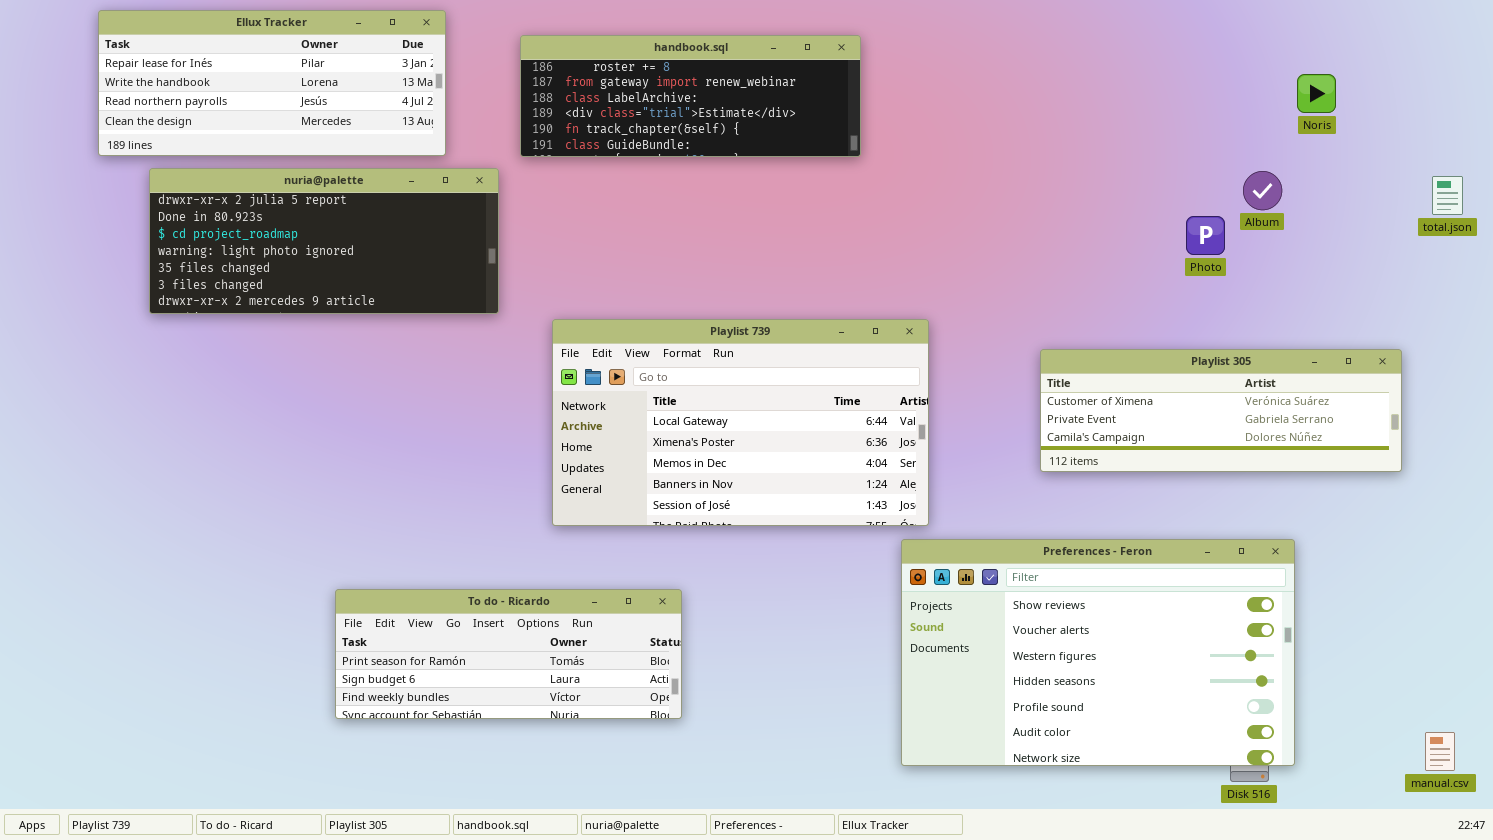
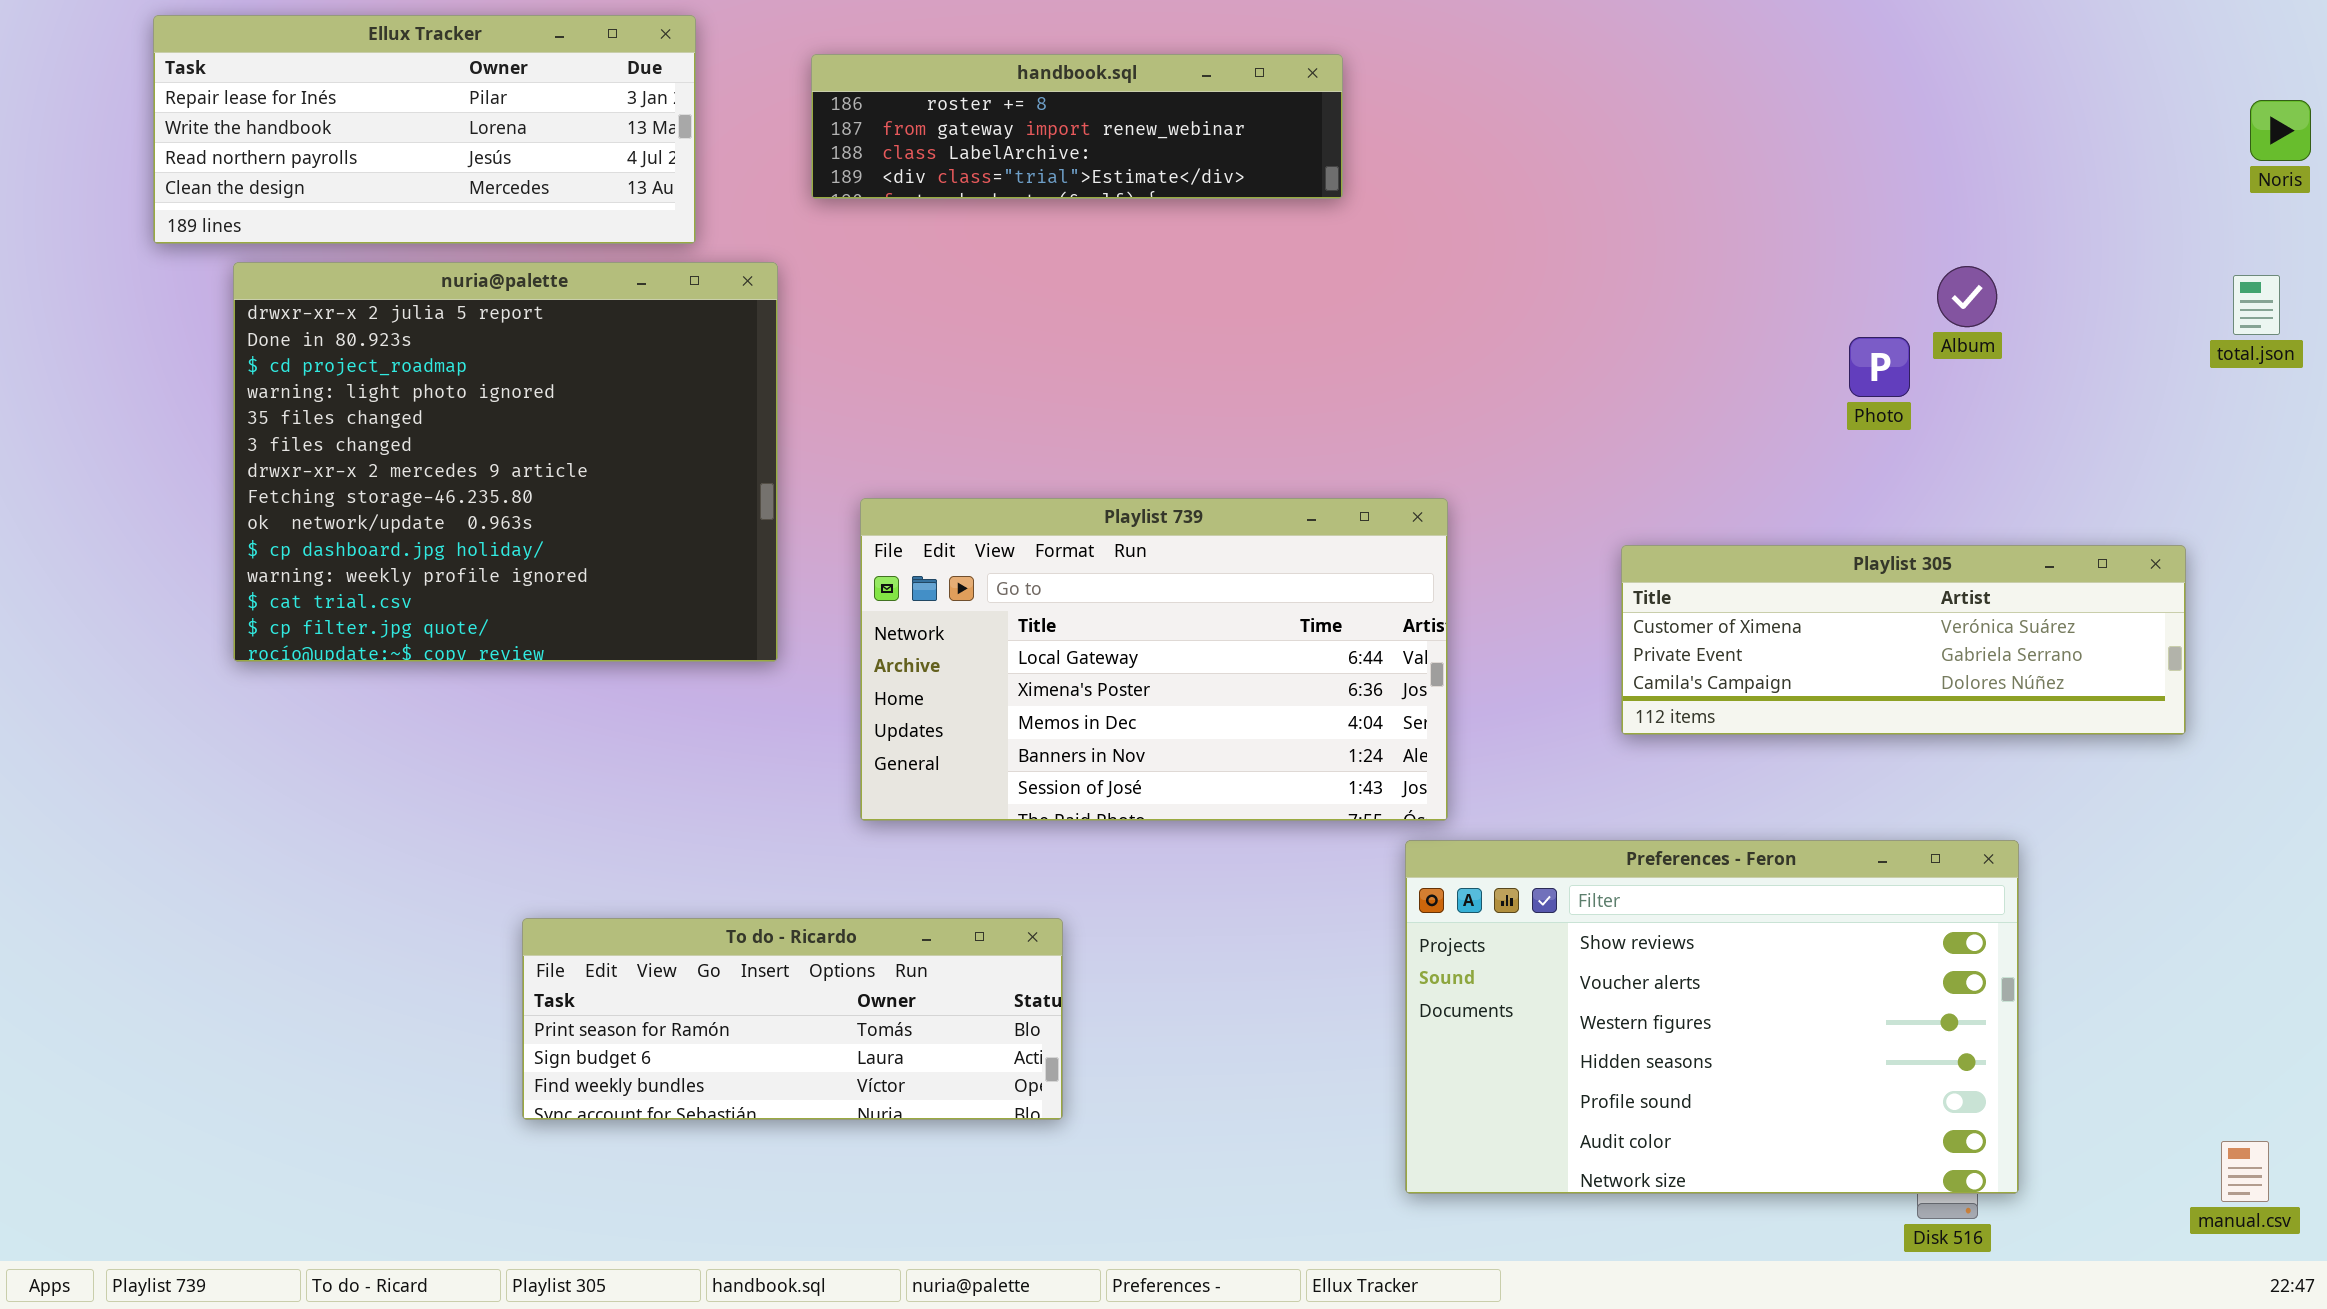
handbook.sql: [520,35,861,157] -> [811,54,1343,199], resized
Noris: [1297,74,1336,113] -> [2250,100,2311,161], moved
nuria@palette: [149,168,499,314] -> [233,262,778,662], resized

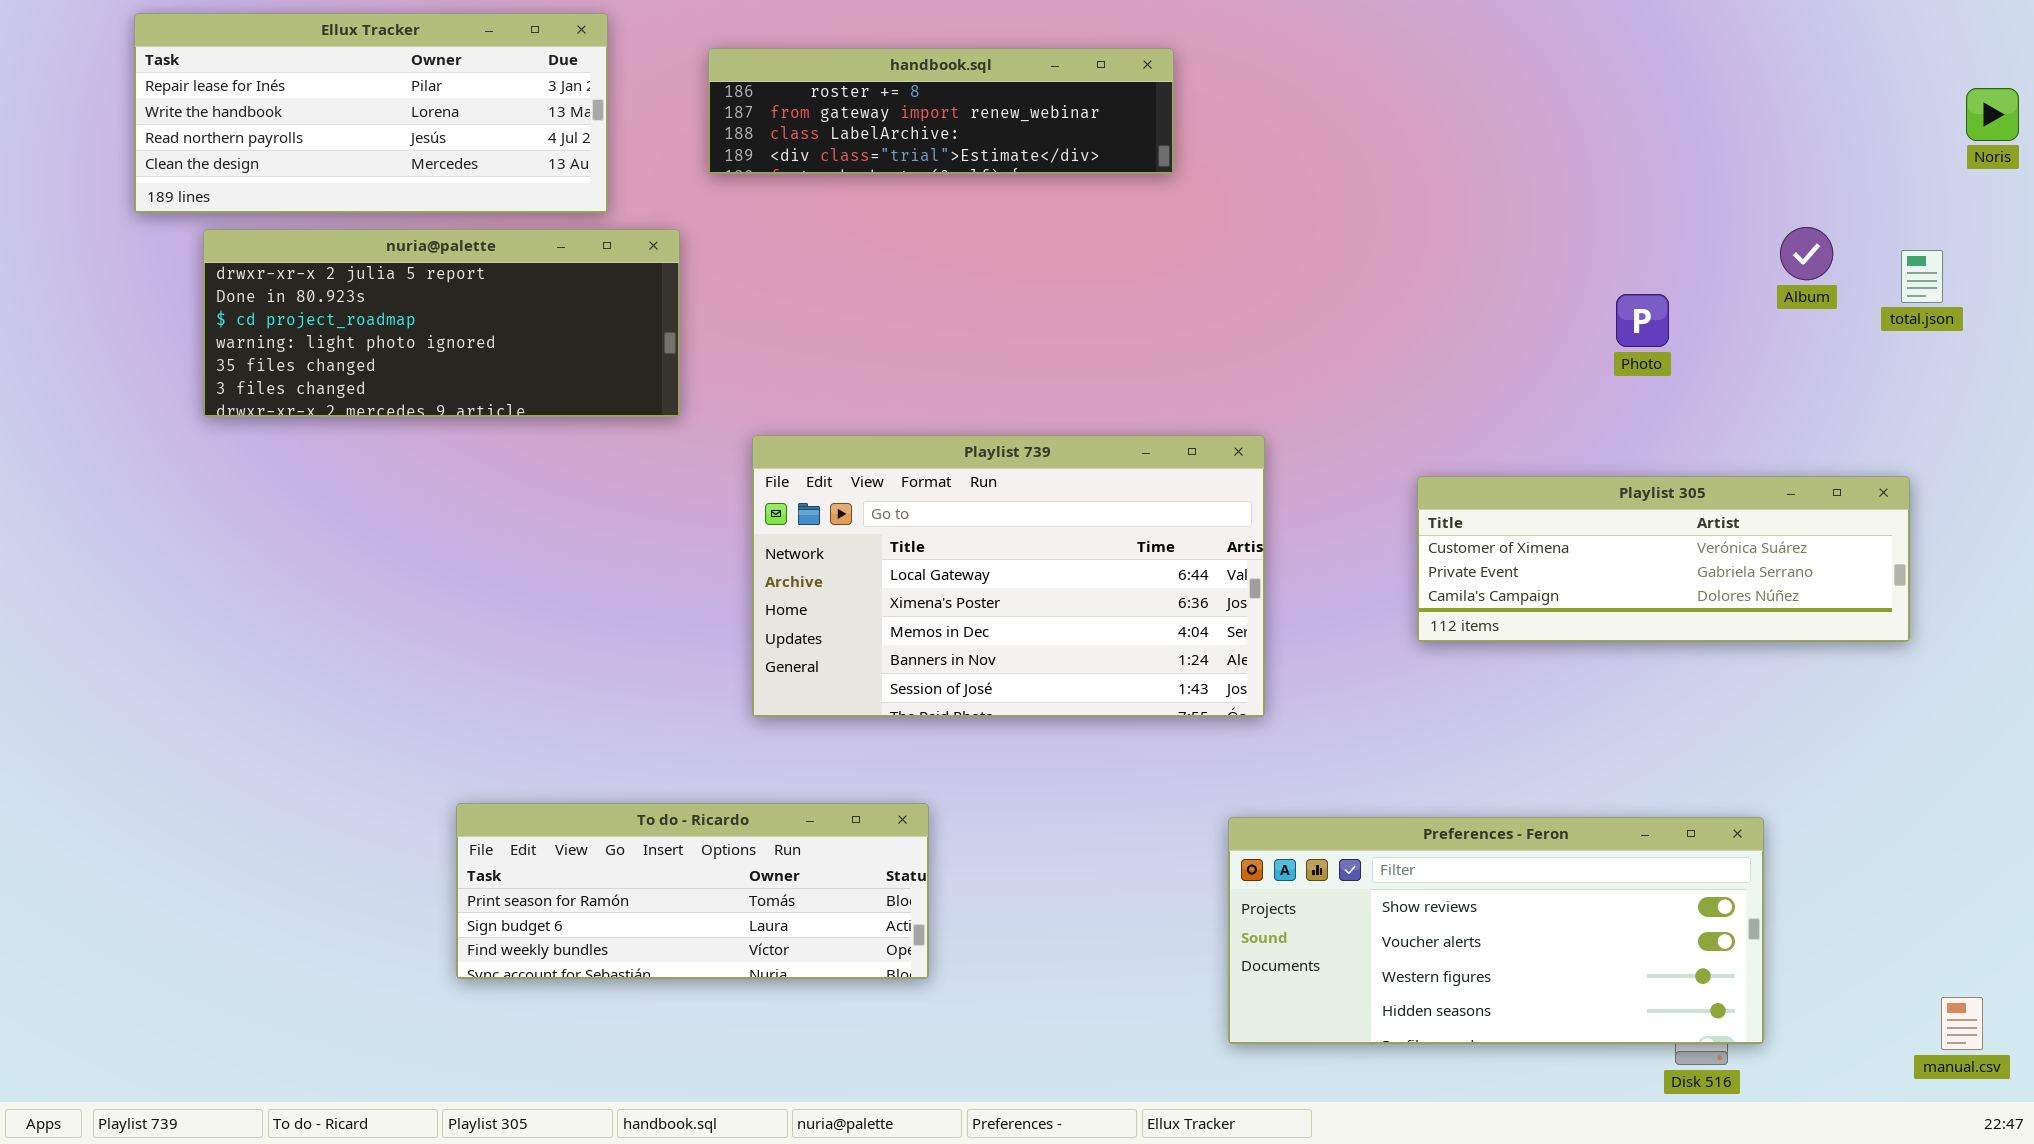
nuria@palette: [233,262,778,662] -> [203,229,680,417], resized
Album: [1937,266,1997,327] -> [1780,227,1833,280], moved
total.json: [2233,275,2280,335] -> [1901,250,1943,303], moved
Preferences - Feron: [1405,840,2019,1194] -> [1228,817,1764,1044], resized

